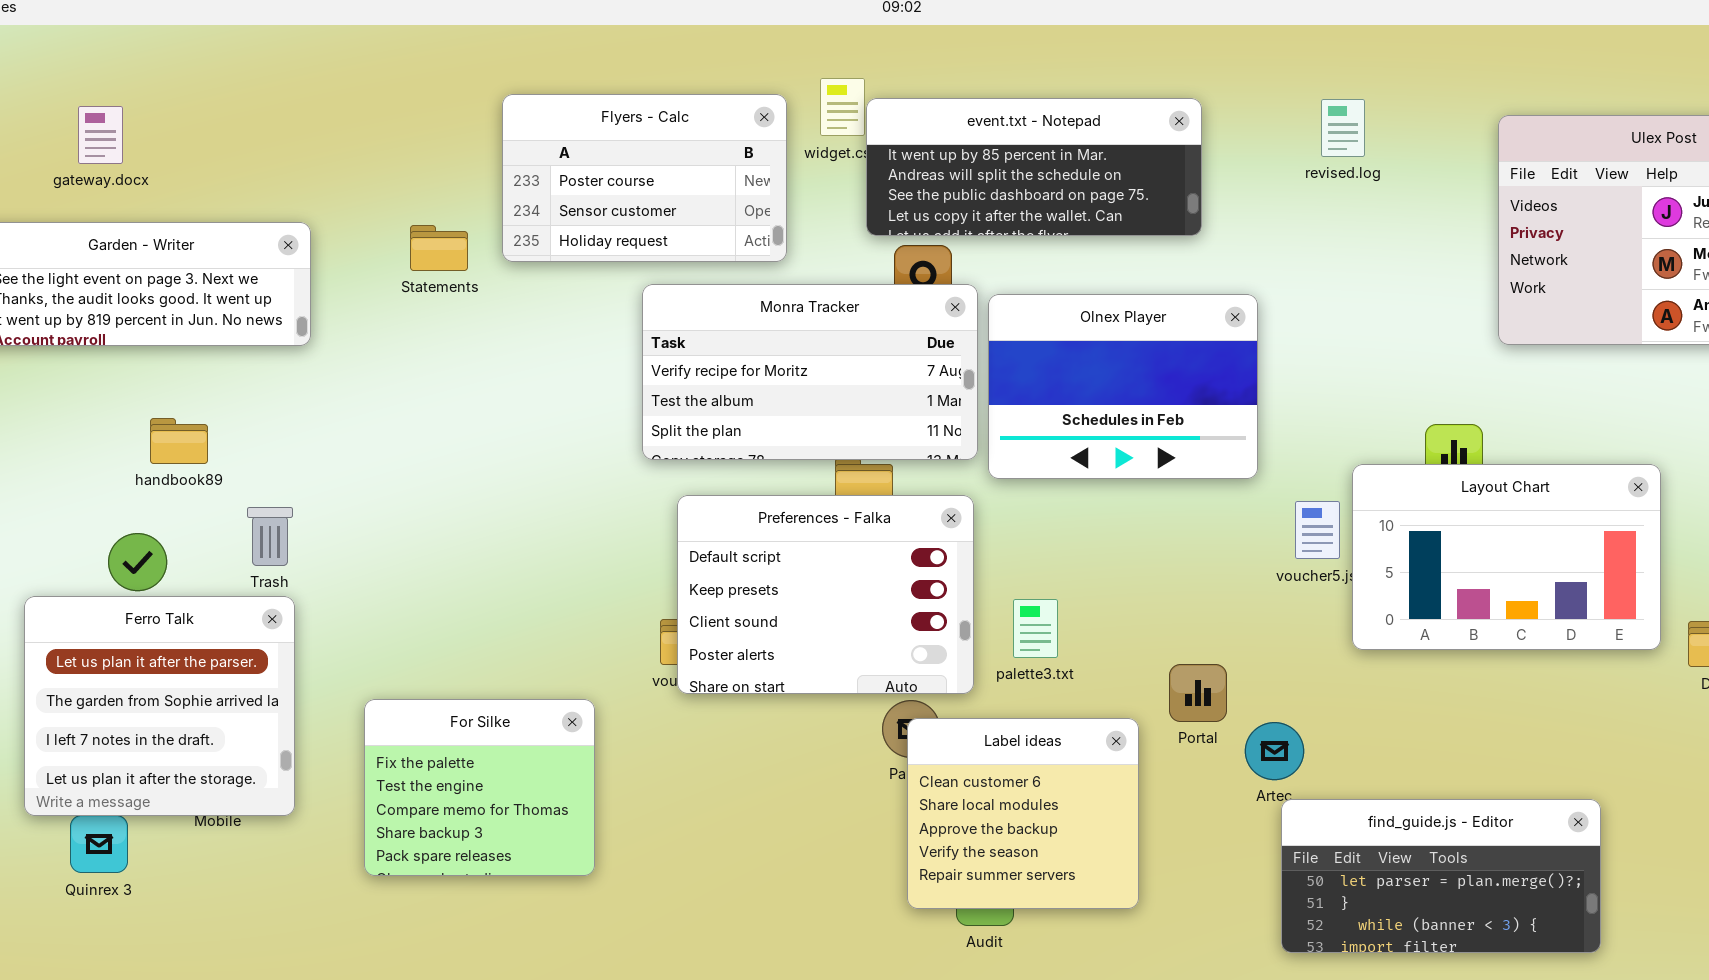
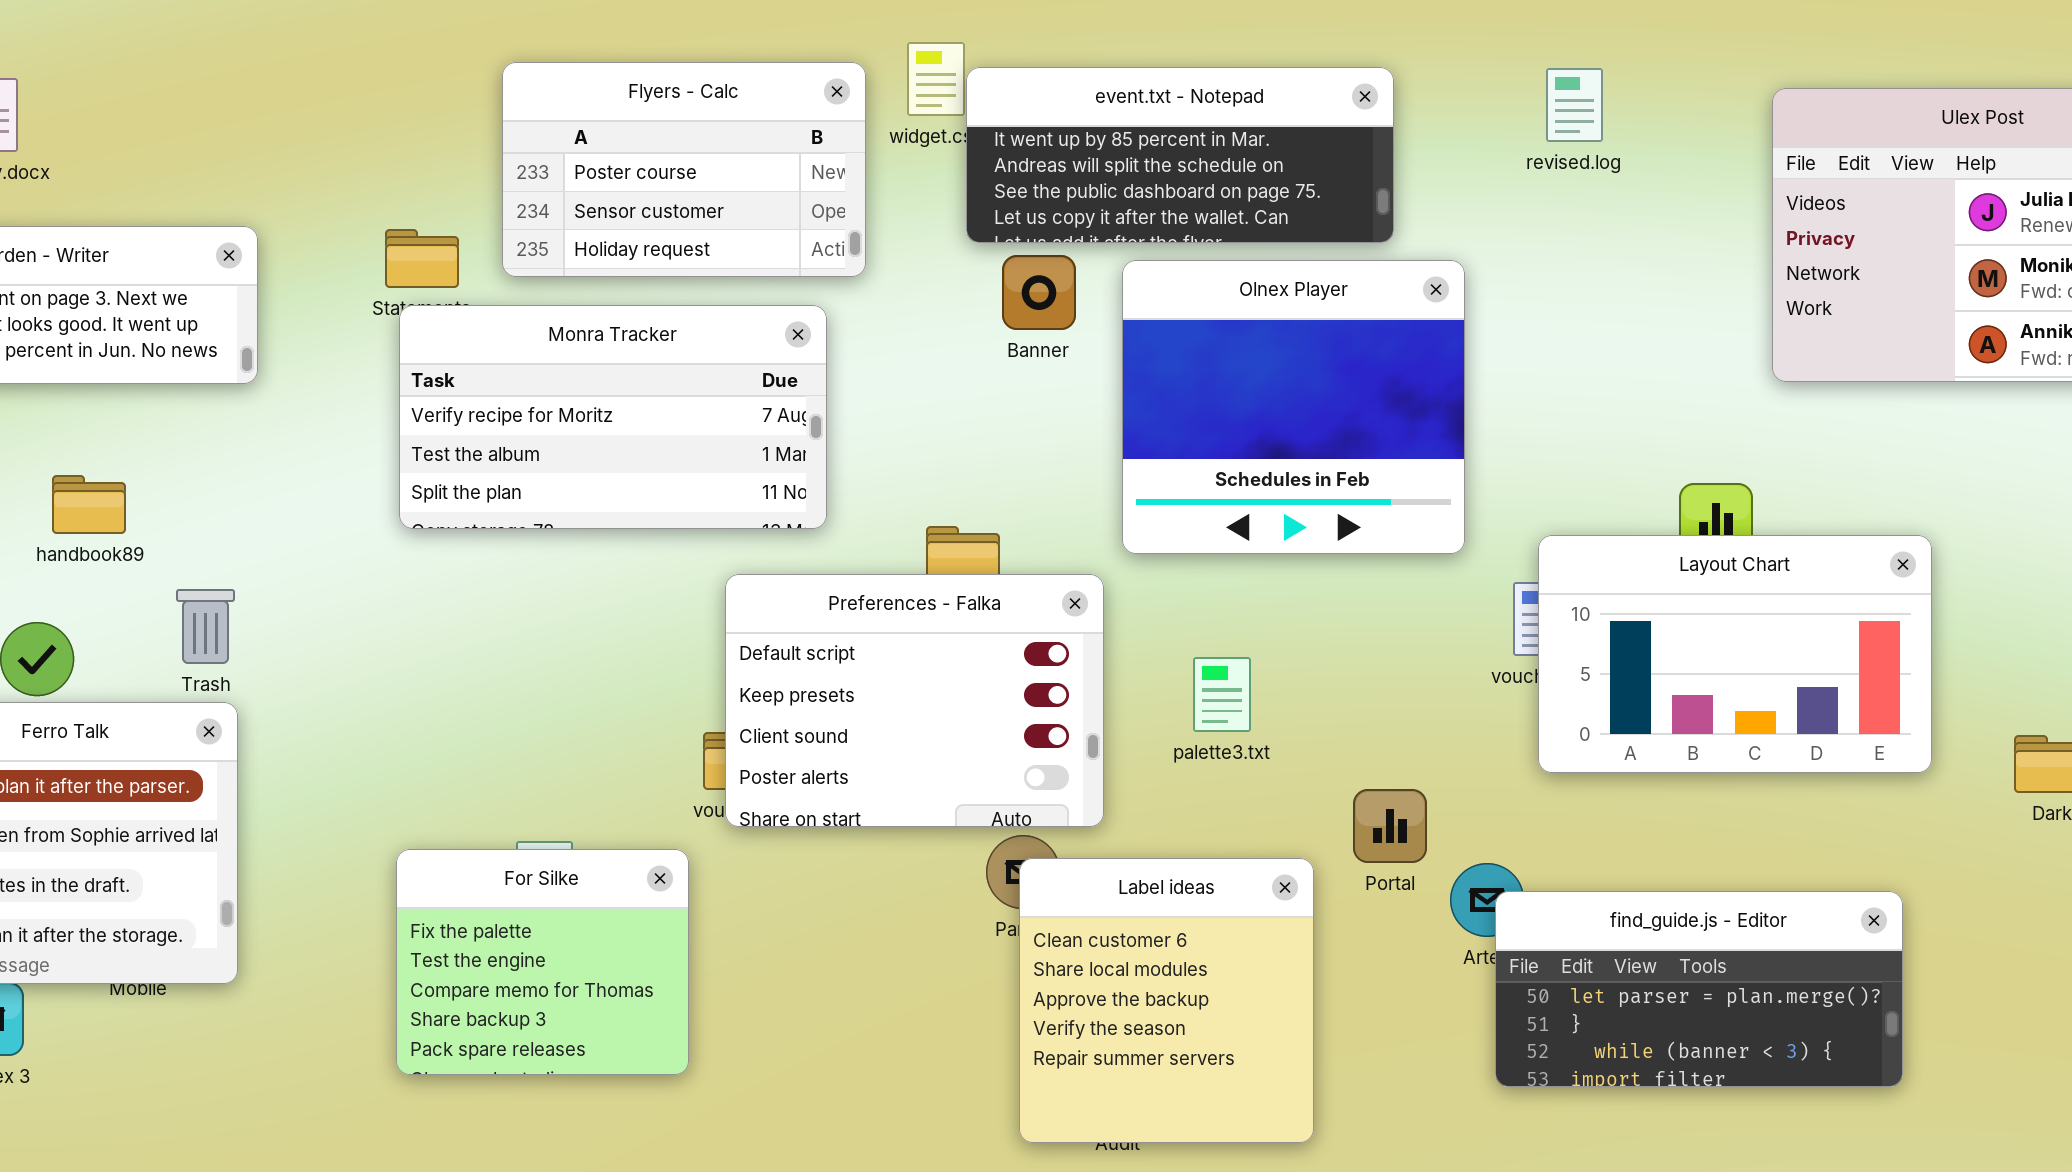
Monra Tracker: [642,284,978,460] -> [399,305,827,529], moved
Olnex Player: [988,294,1258,479] -> [1122,260,1465,554], resized
Layout Chart: [1352,464,1661,650] -> [1538,535,1932,773], moved
palette3.txt: [1013,599,1058,658] -> [1193,657,1251,732], moved
For Silke: [364,699,595,876] -> [396,849,689,1075], moved
Label ideas: [907,718,1139,909] -> [1019,858,1314,1143], resized
find_guide.js - Editor: [1281,799,1601,953] -> [1495,891,1903,1087], moved

